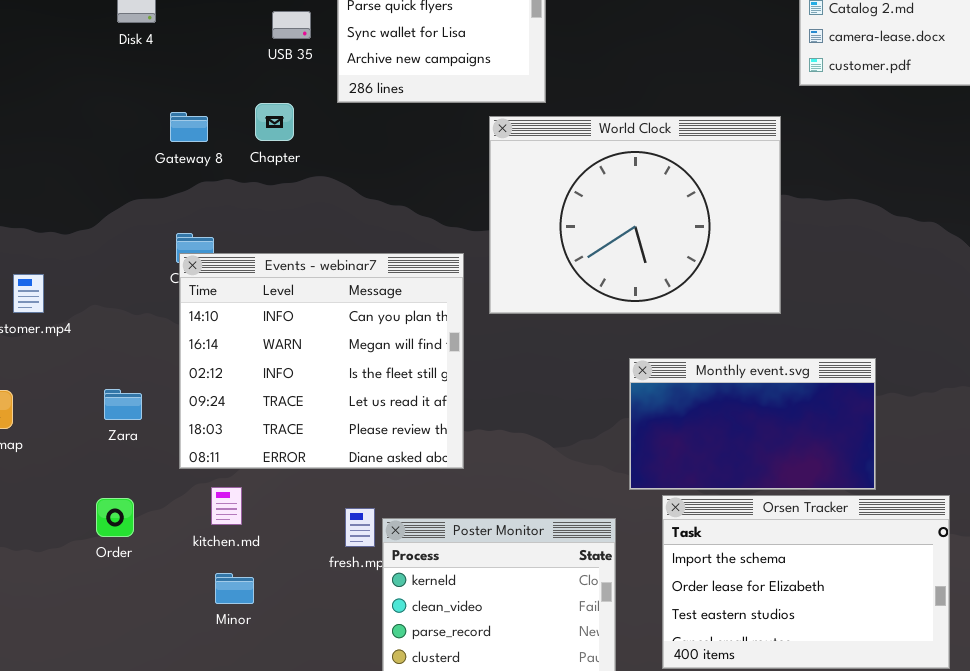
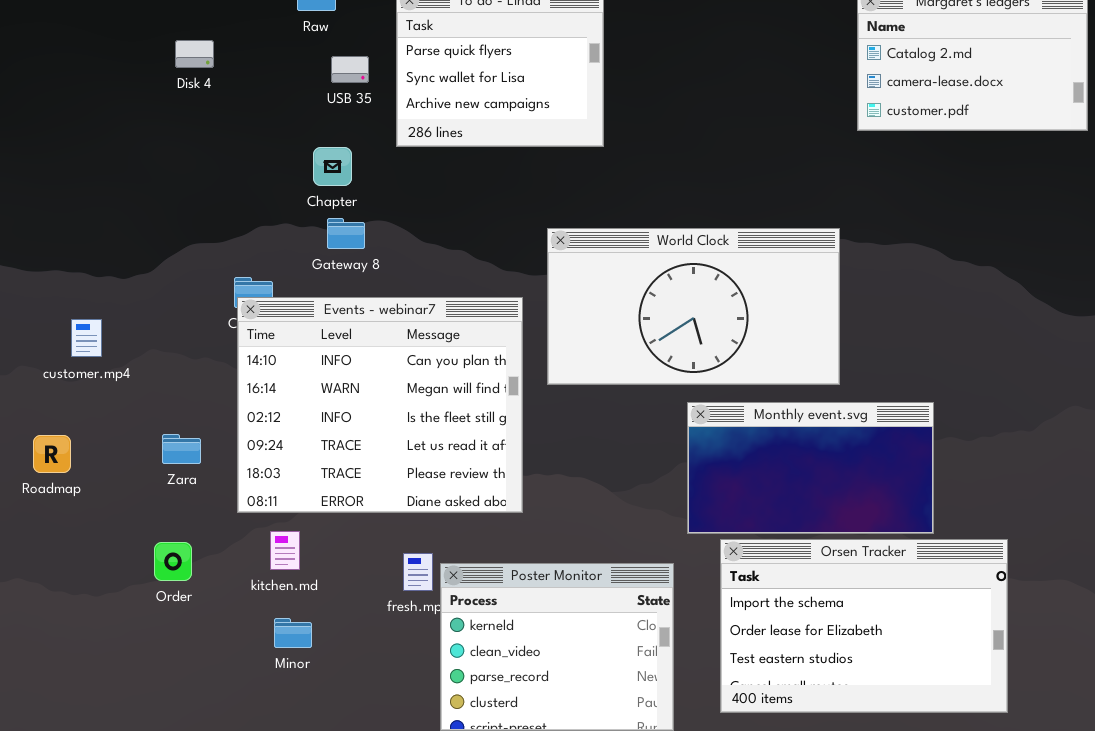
Gateway 8: [170,112,208,142] -> [327,218,365,249], moved
World Clock: [489,116,781,314] -> [547,228,840,385], moved, resized

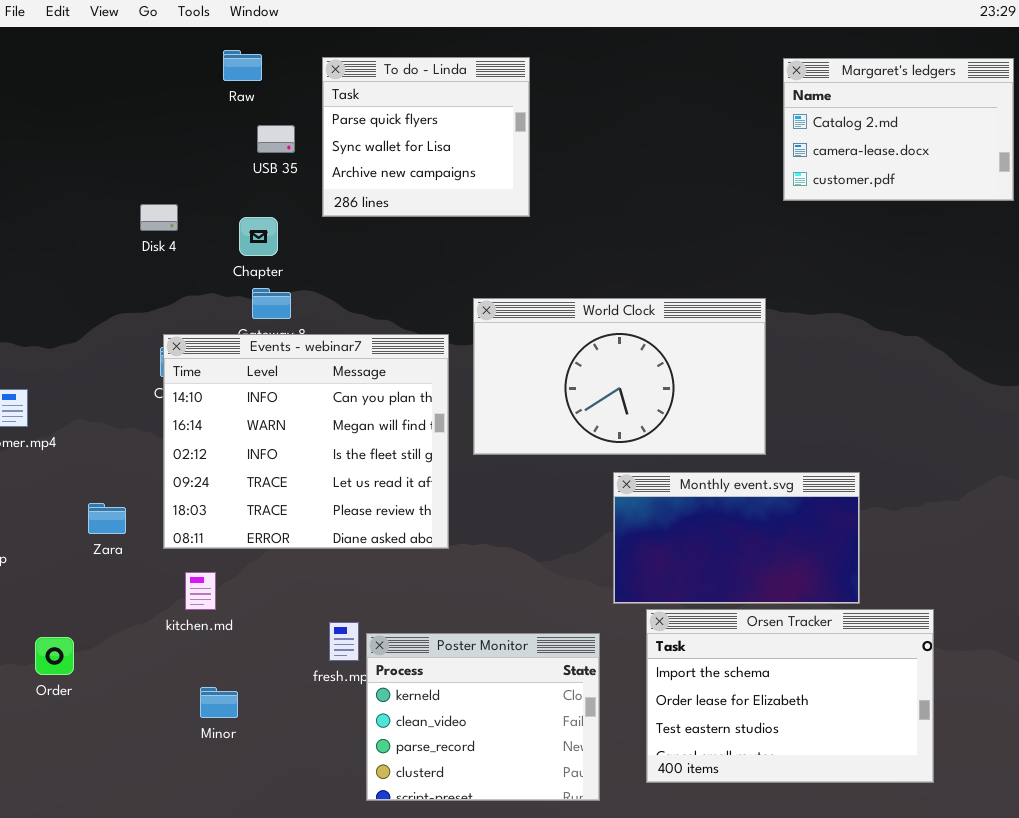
Disk 4: [175,40,214,68] -> [140,204,178,231], moved
Events - webinar7: [237,297,523,513] -> [163,334,449,549], moved
kitchen.md: [270,531,300,570] -> [185,572,216,610], moved
Order: [154,542,192,581] -> [35,637,74,675], moved

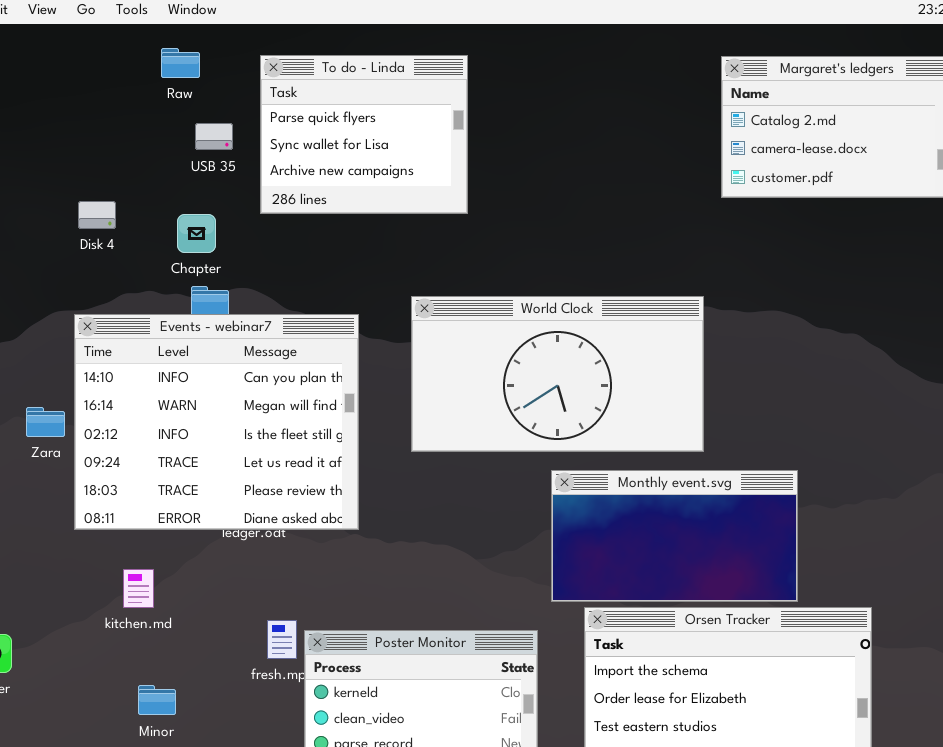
Events - webinar7: [163,334,449,549] -> [74,314,359,530], moved
Zara: [88,503,126,534] -> [26,407,65,437], moved

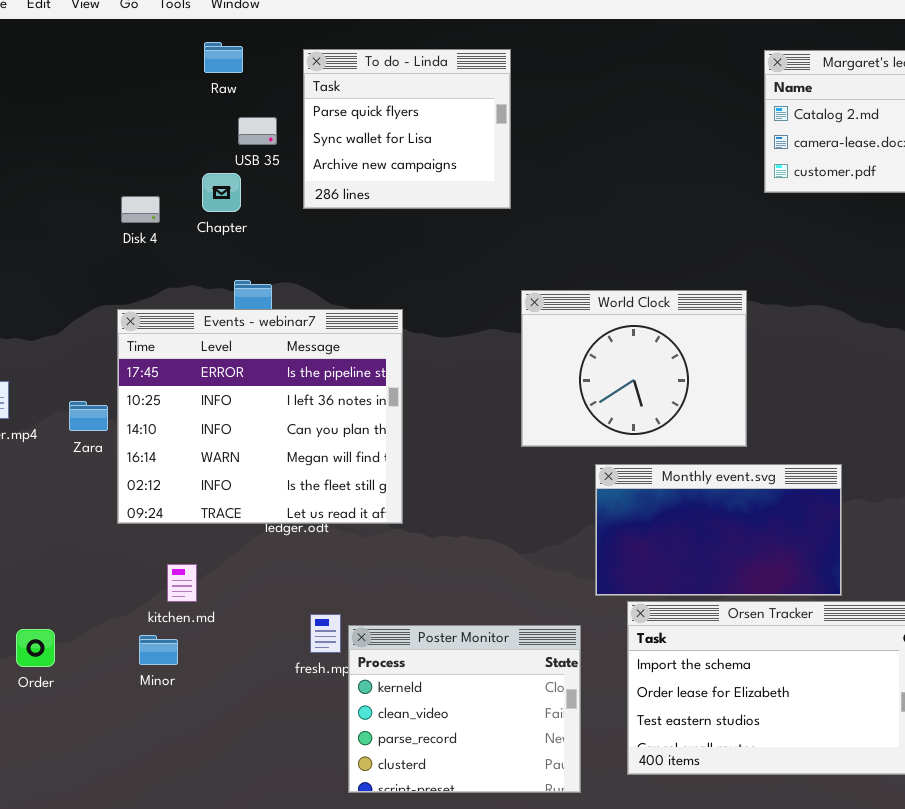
Chapter: [177,214,216,253] -> [202,173,241,212], moved
World Clock: [411,296,704,452] -> [521,290,747,447], resized
Events - webinar7: [74,314,359,530] -> [117,309,403,524], scrolled up 2 rows
Minor: [138,685,176,715] -> [139,635,178,665], moved

